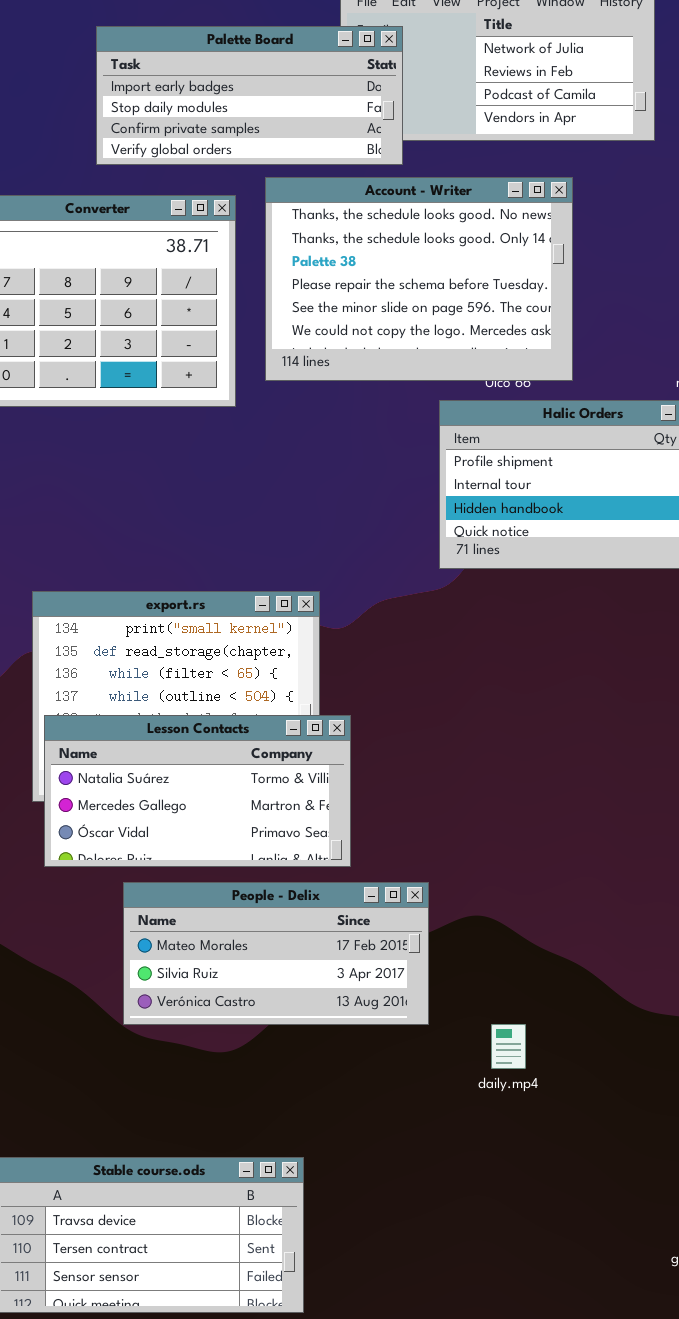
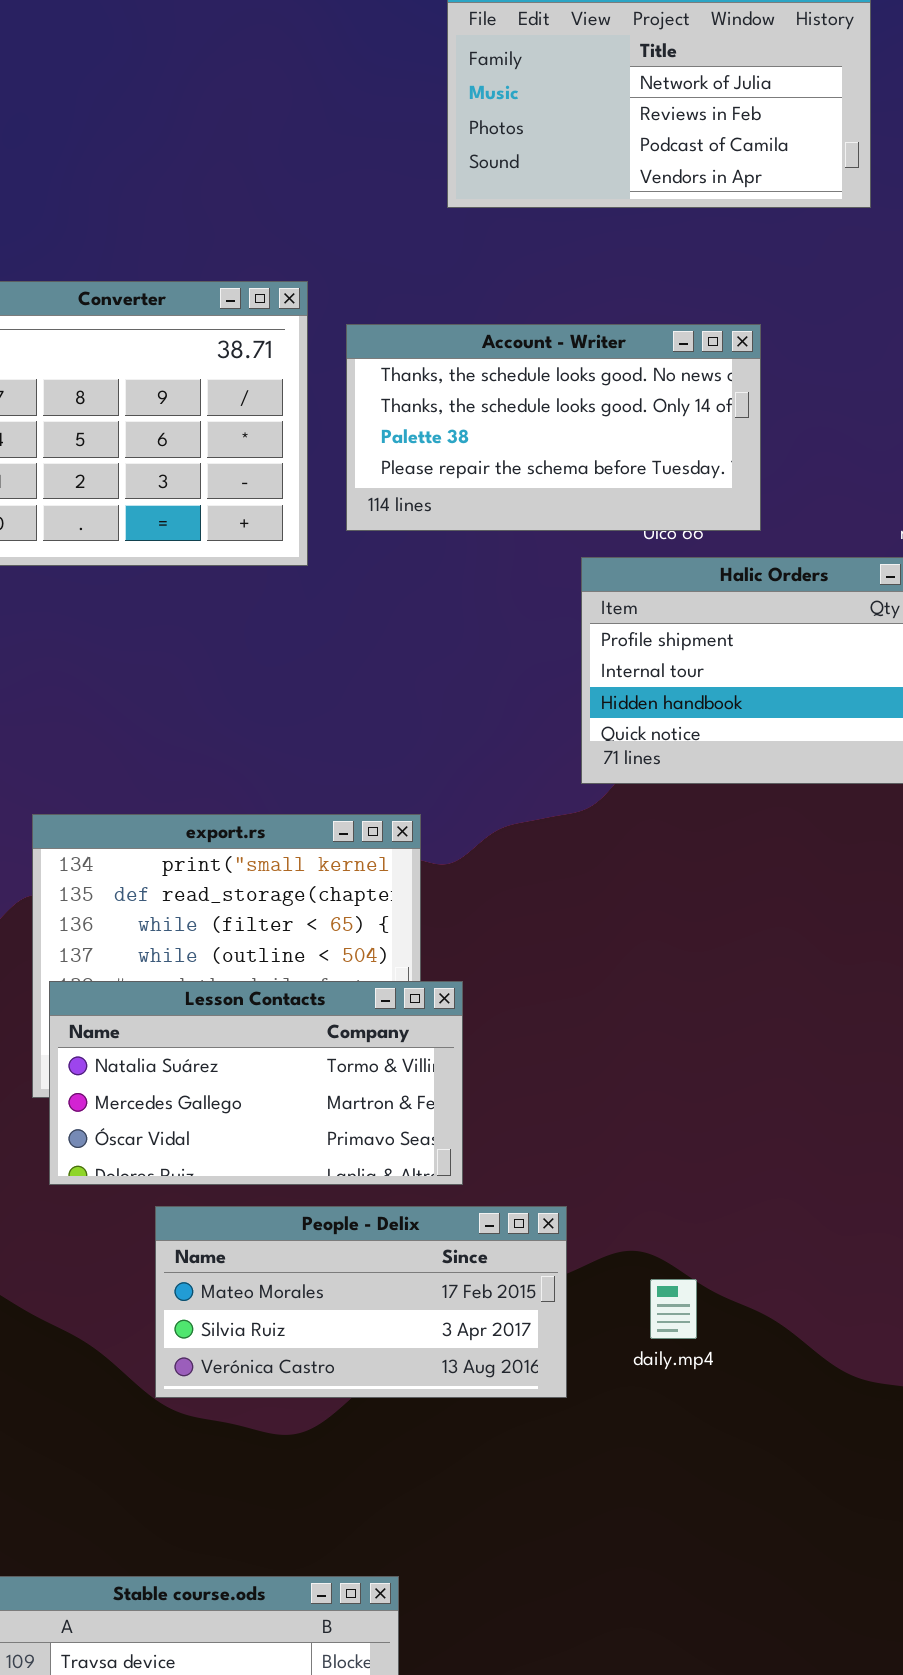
Palette Board: [96,26,403,165] -> none, closed
Account - Writer: [265,177,573,381] -> [346,324,761,531], resized
daily.mp4: [491,1024,526,1069] -> [650,1279,697,1339], moved

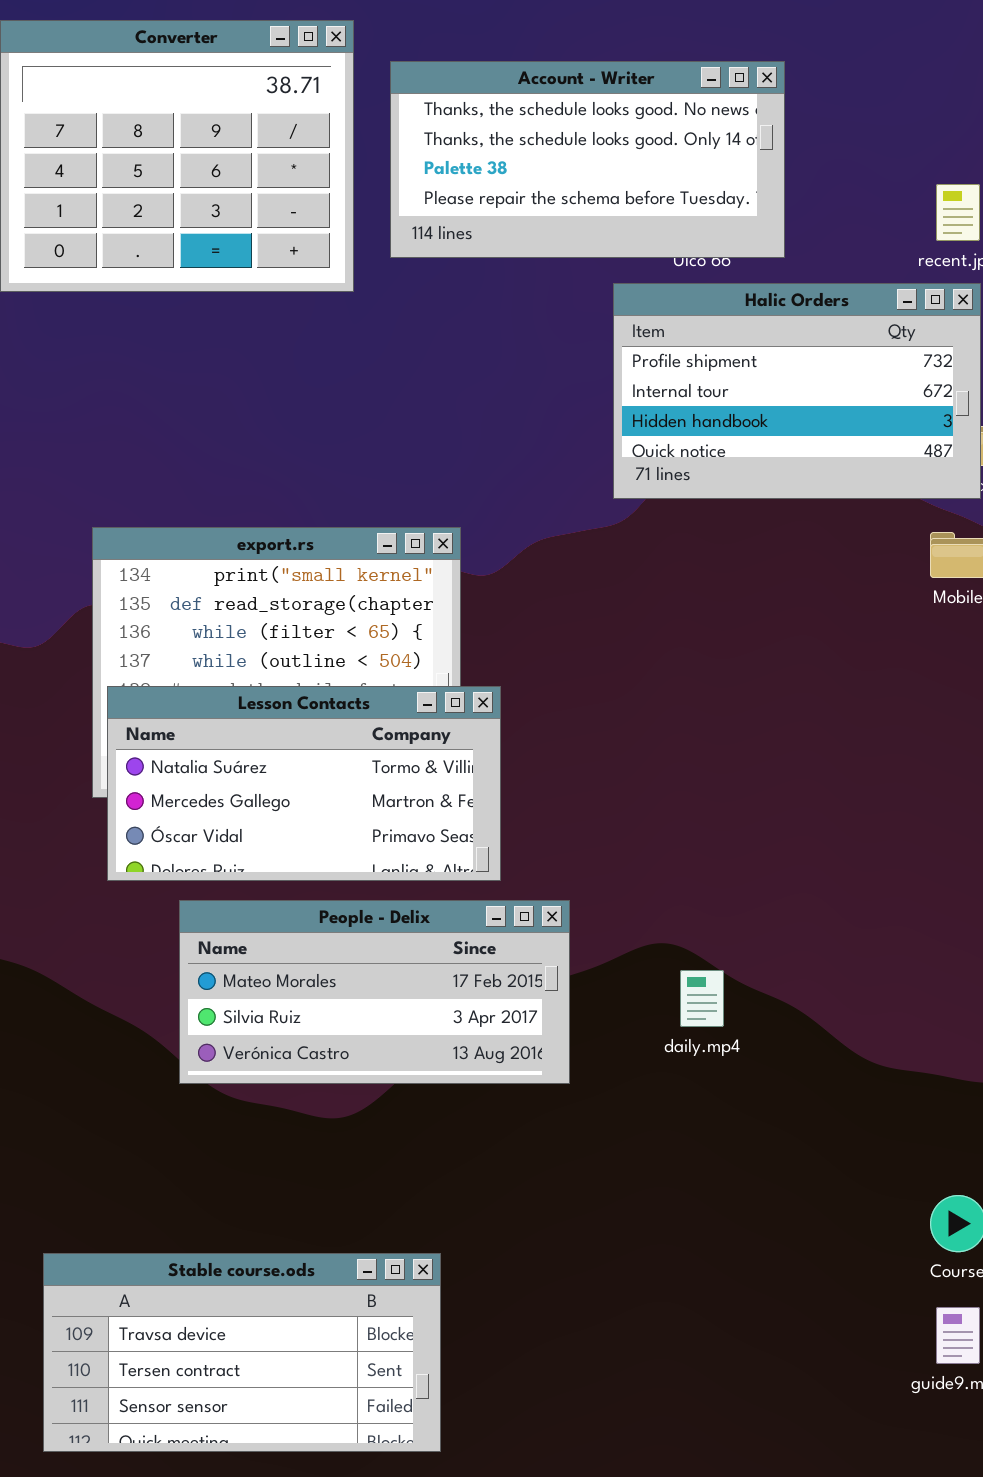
People - Delix: [155,1206,567,1398] -> [179,900,570,1084], moved

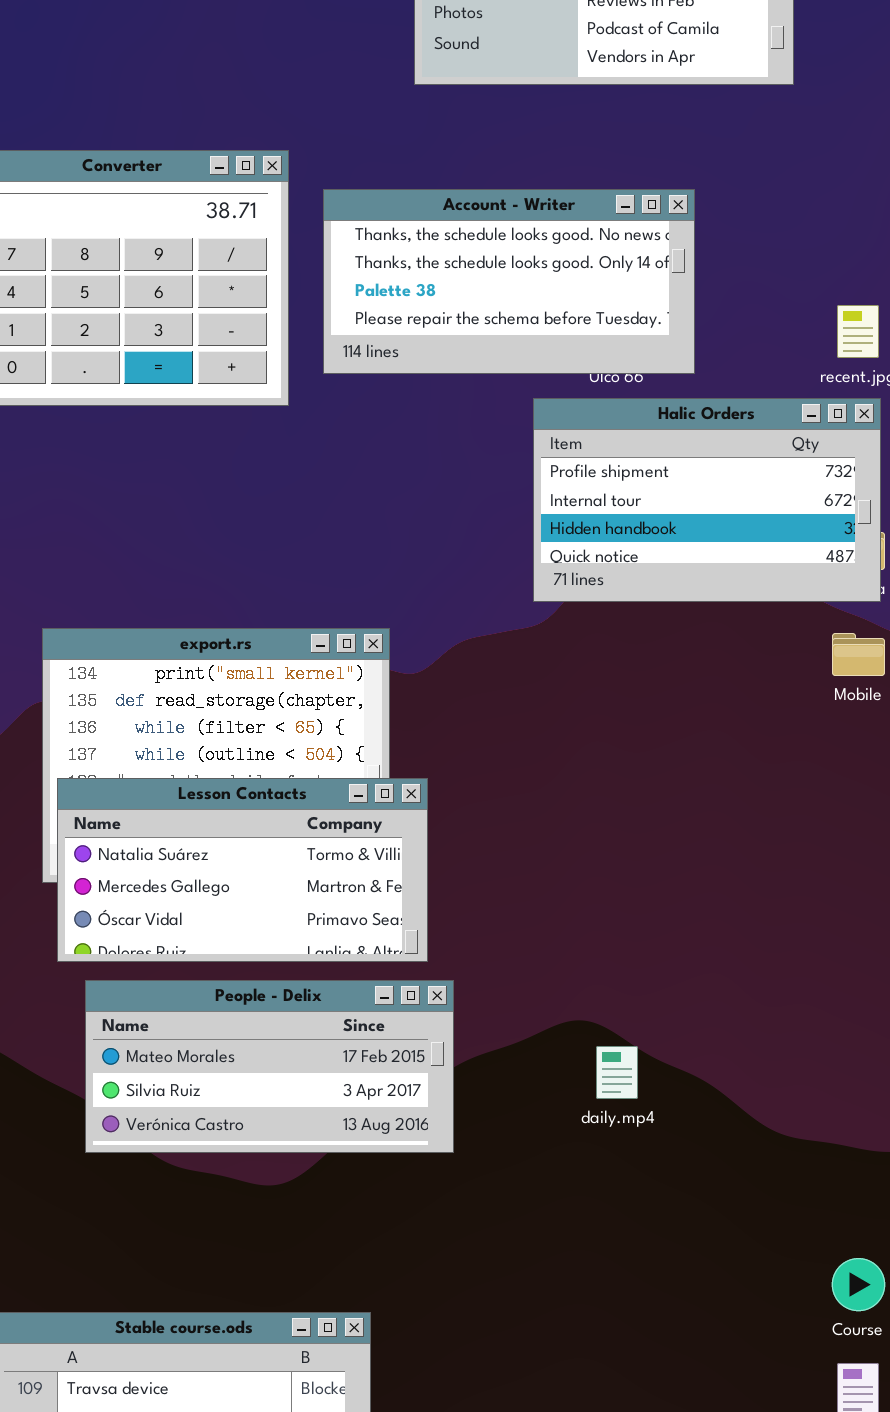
People - Delix: [179,900,570,1084] -> [85,980,454,1153], moved

